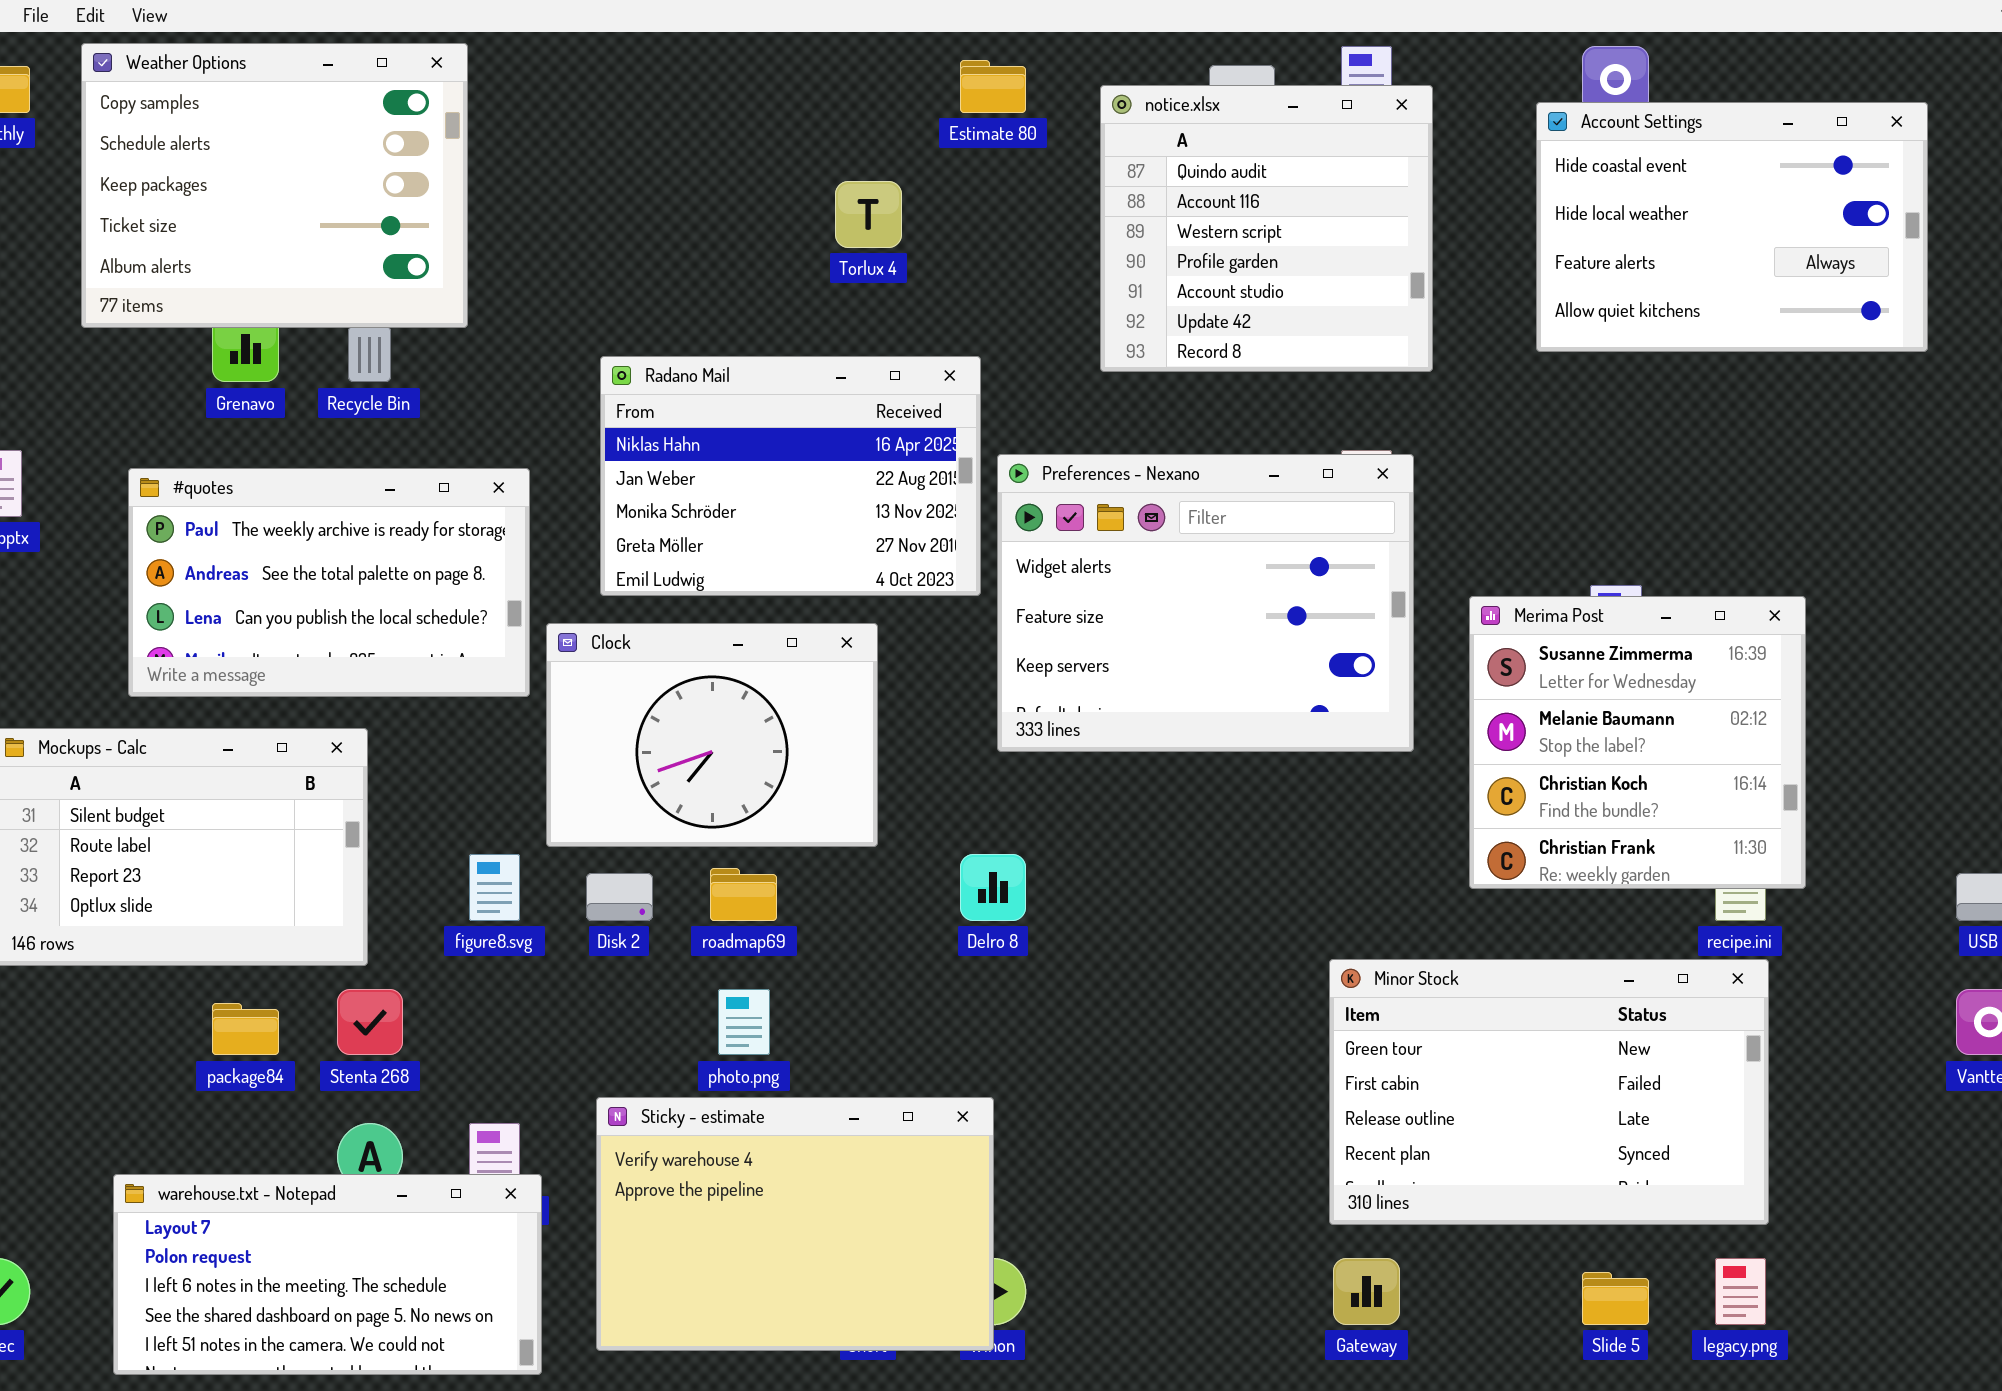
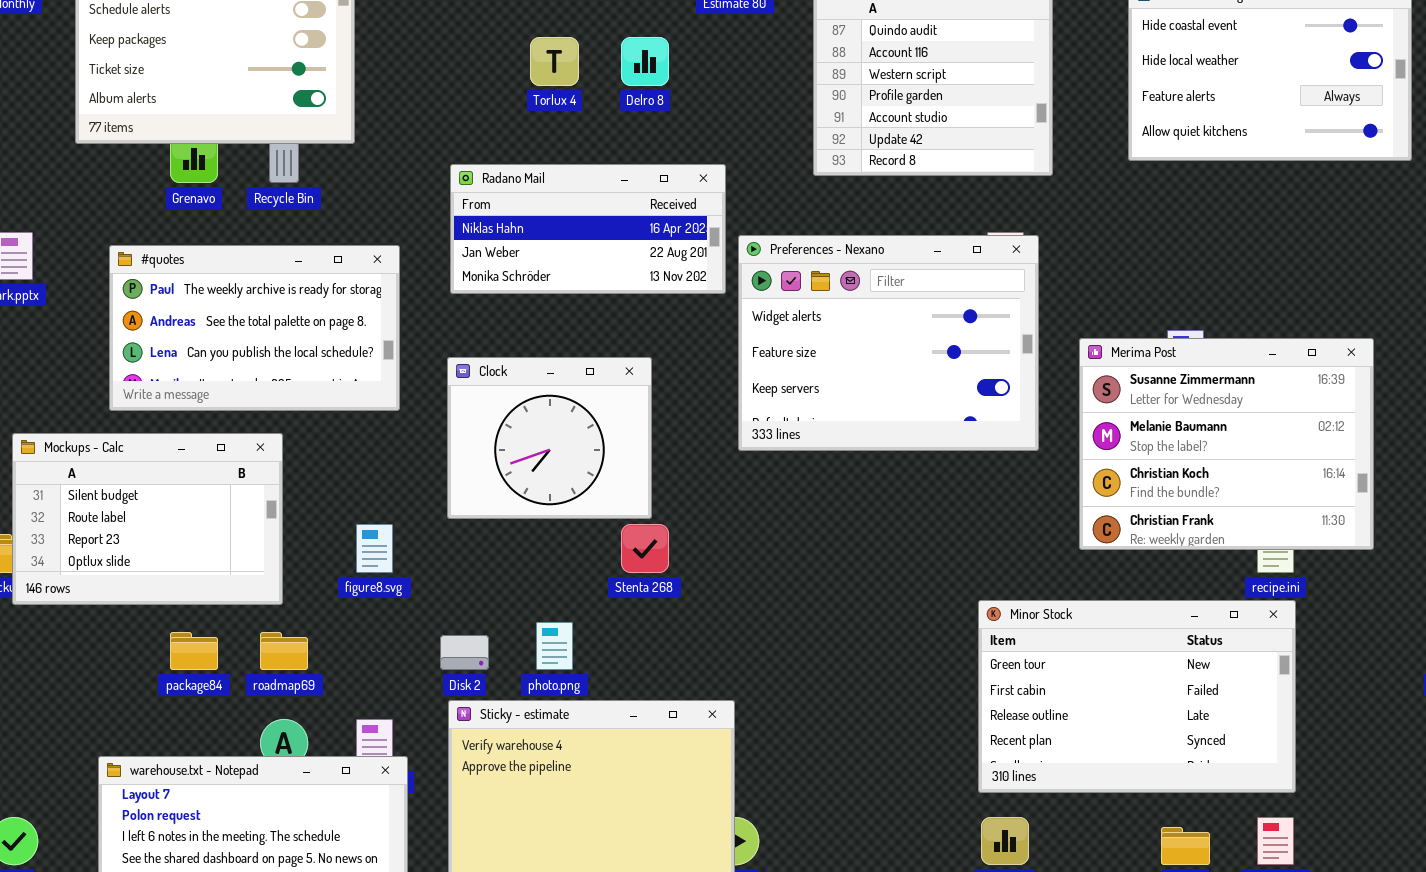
Torlux 4: [835,181,902,248] -> [530,37,579,86], moved
Radano Mail: [600,356,981,596] -> [450,164,726,294], resized
Merima Post: [1469,596,1806,889] -> [1079,338,1374,550], resized
Clock: [546,623,878,847] -> [447,357,652,519], resized
Delro 8: [960,854,1026,921] -> [621,37,669,86], moved
roadmap69: [710,868,777,921] -> [260,632,308,670], moved
Disk 2: [586,873,653,921] -> [440,635,489,670], moved
Stenta 268: [337,989,403,1055] -> [621,524,669,573], moved

